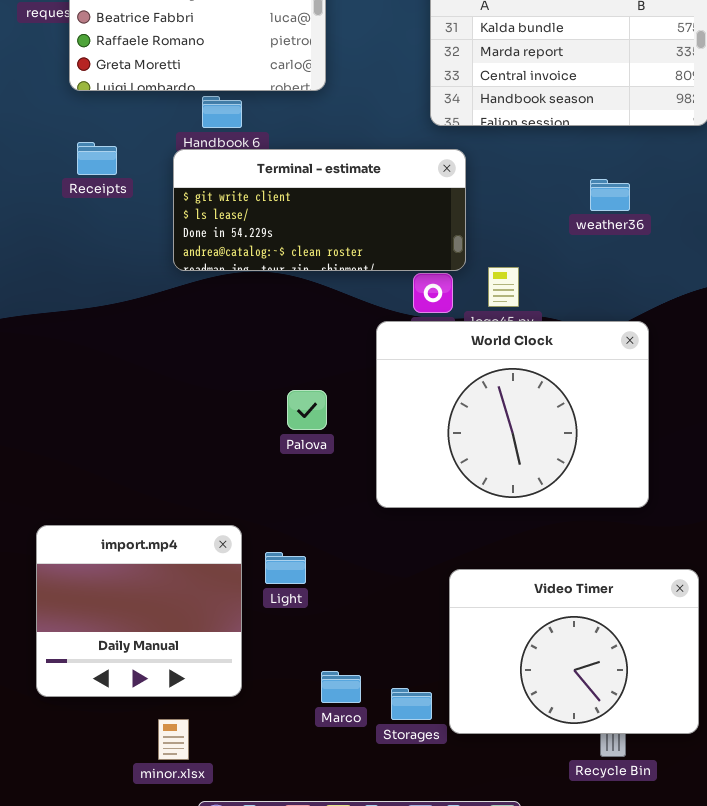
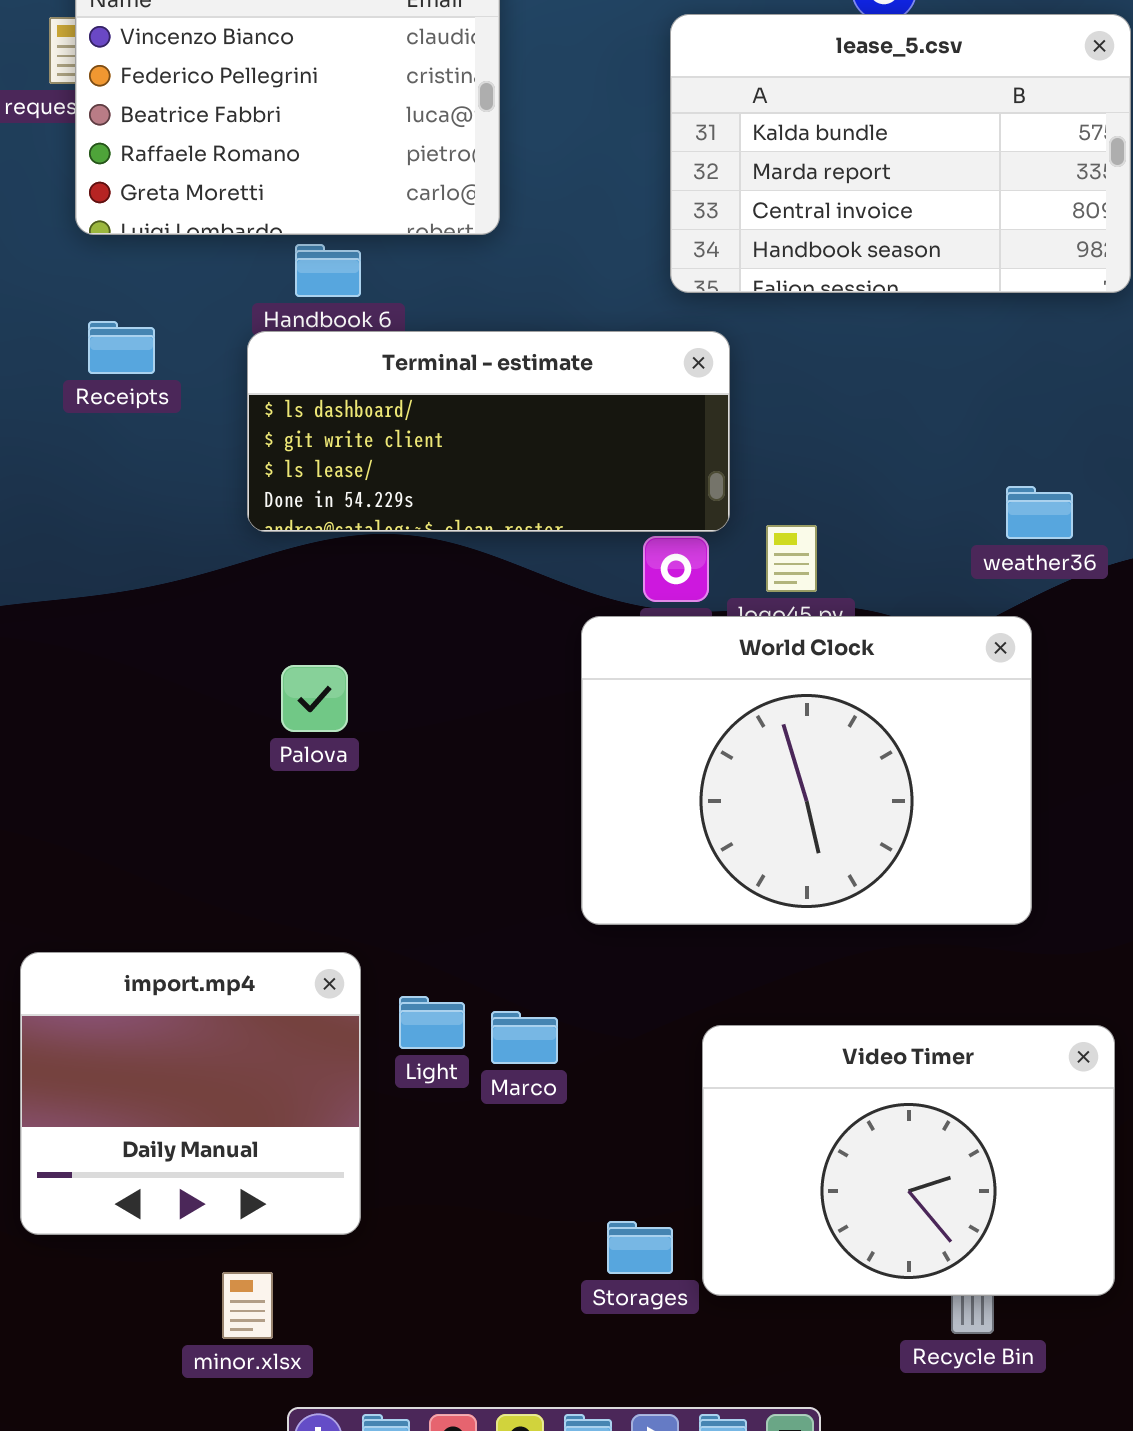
Terminal - estimate: [173,149,466,271] -> [247,331,730,532], scrolled up 1 row
weather36: [590,179,630,211] -> [1006,486,1073,539], moved
Palova: [287,390,327,430] -> [281,665,348,732], moved
Marco: [321,671,361,703] -> [491,1011,558,1064], moved

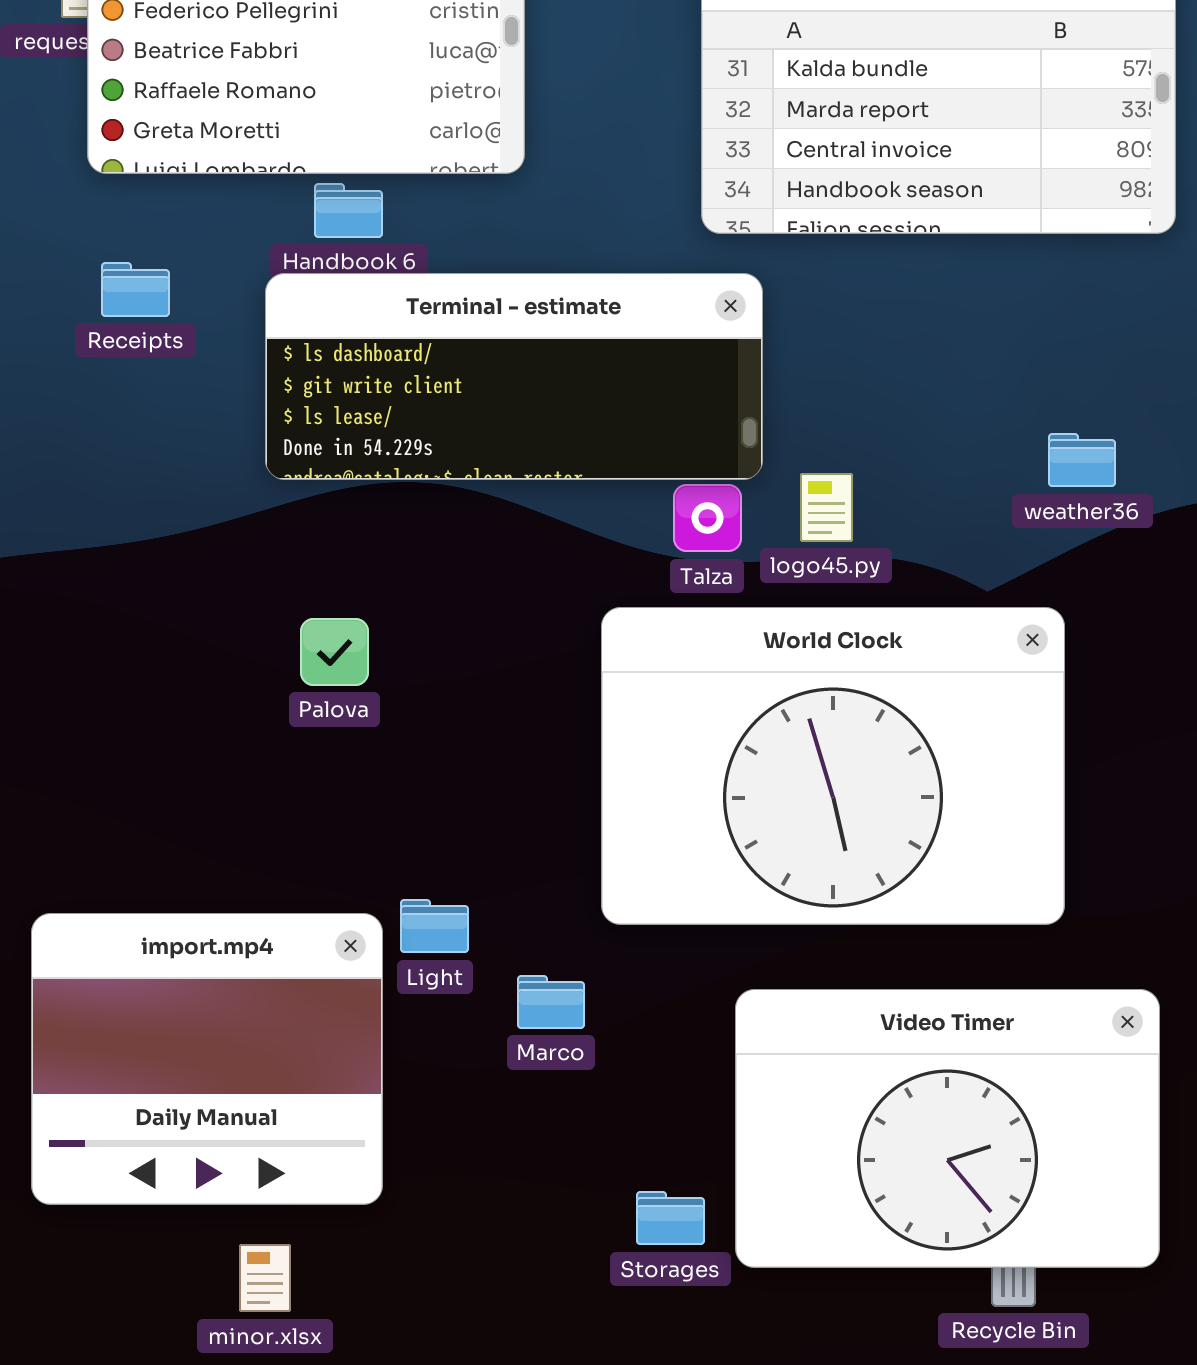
World Clock: [581,616,1032,925] -> [601,607,1065,925], moved
Light: [399,996,465,1049] -> [400,899,469,953], moved

